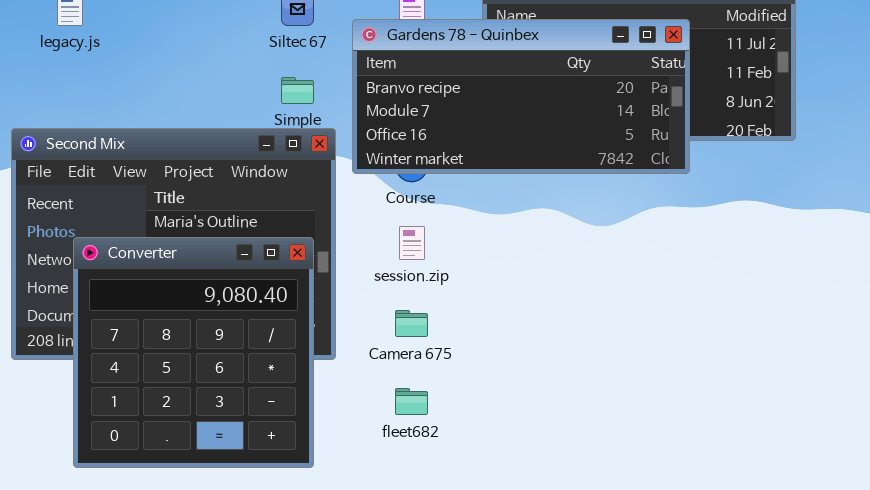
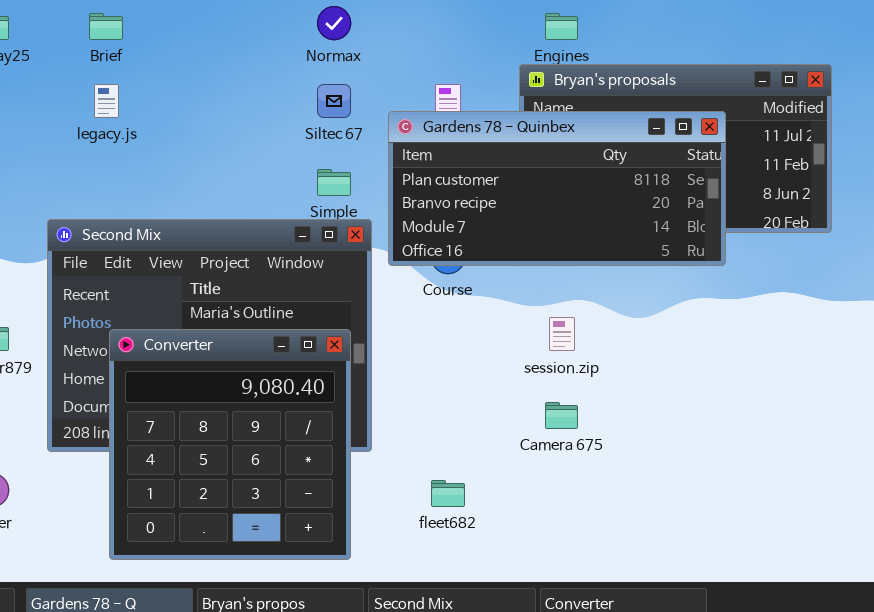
Gardens 78 - Quinbex: [352,19,690,174] -> [388,111,726,266], scrolled up 1 row
session.zip: [399,226,425,260] -> [549,317,575,351], moved
Camera 675: [395,310,428,337] -> [545,402,578,429], moved

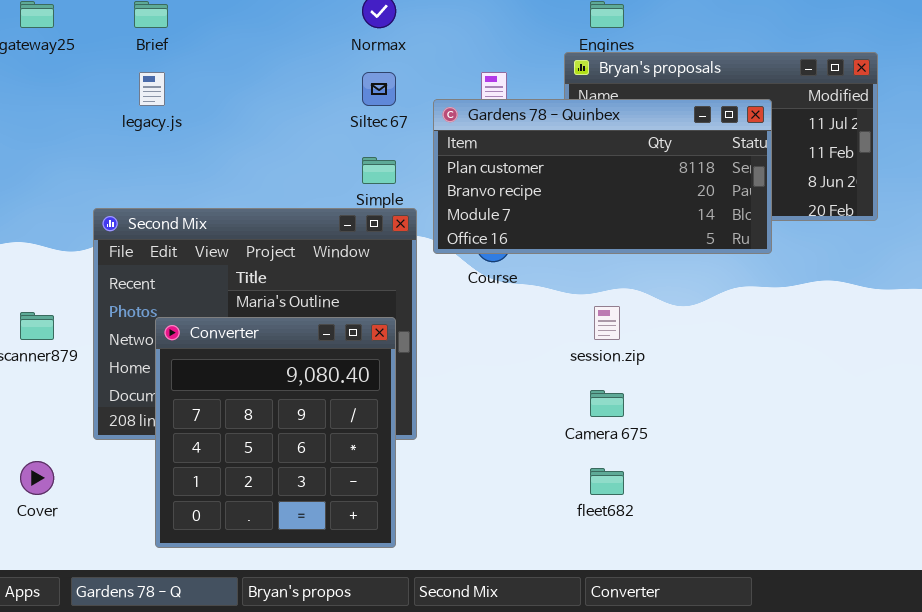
fleet682: [431,480,465,507] -> [590,468,624,495], moved

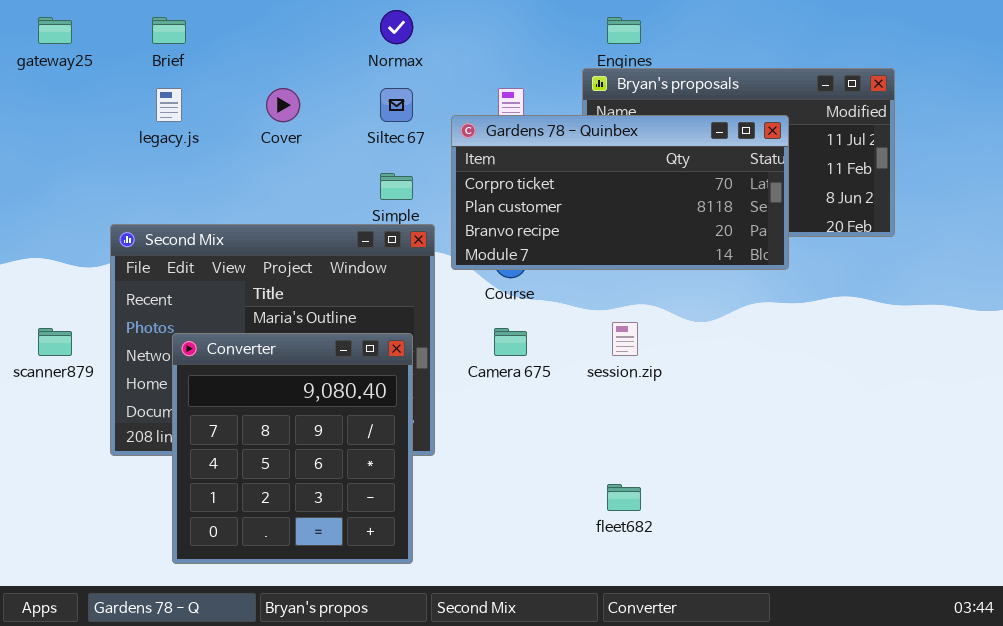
Gardens 78 - Quinbex: [433,99,772,254] -> [451,115,789,270], scrolled up 1 row
Camera 675: [590,390,624,417] -> [494,328,527,356], moved
Cover: [20,461,54,495] -> [266,88,300,122], moved

